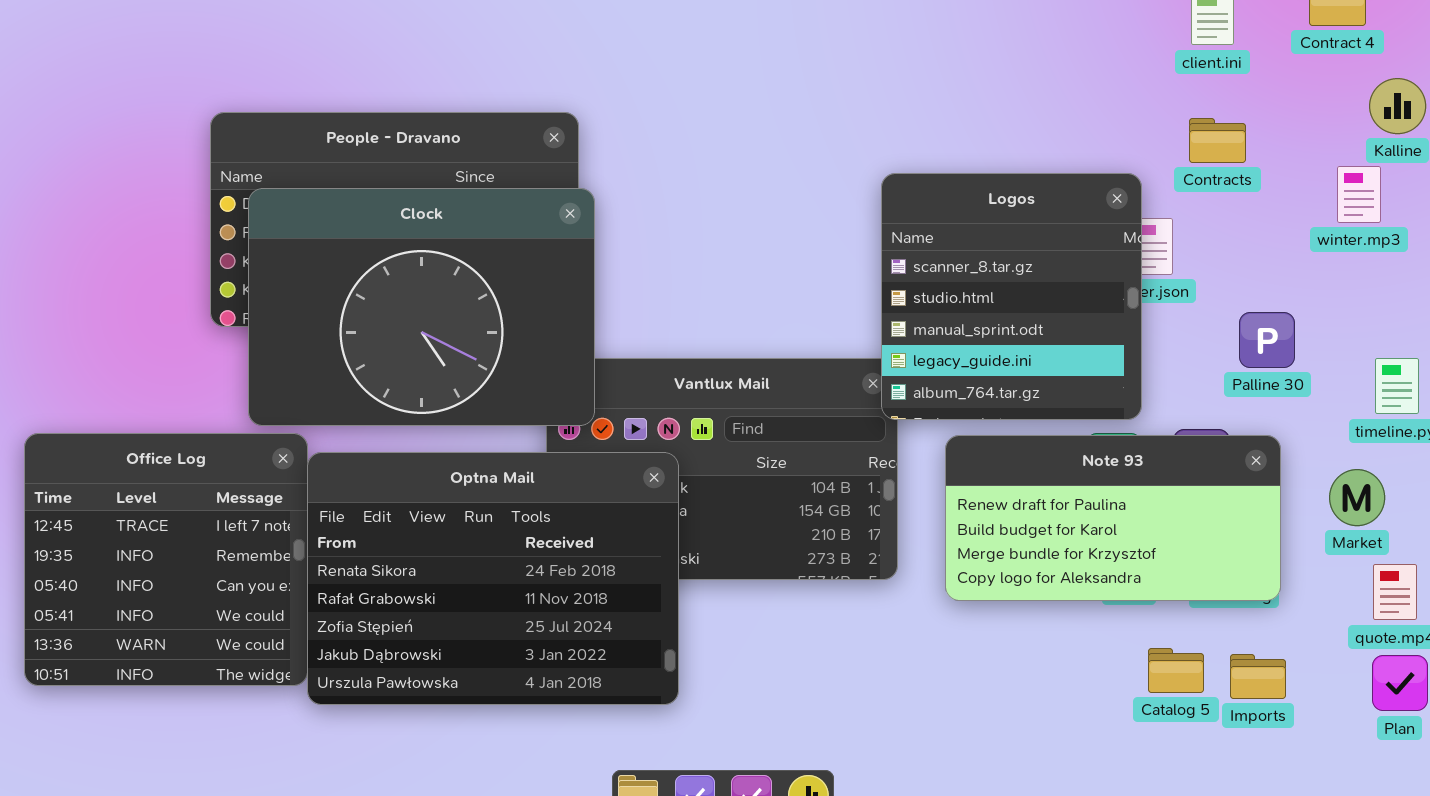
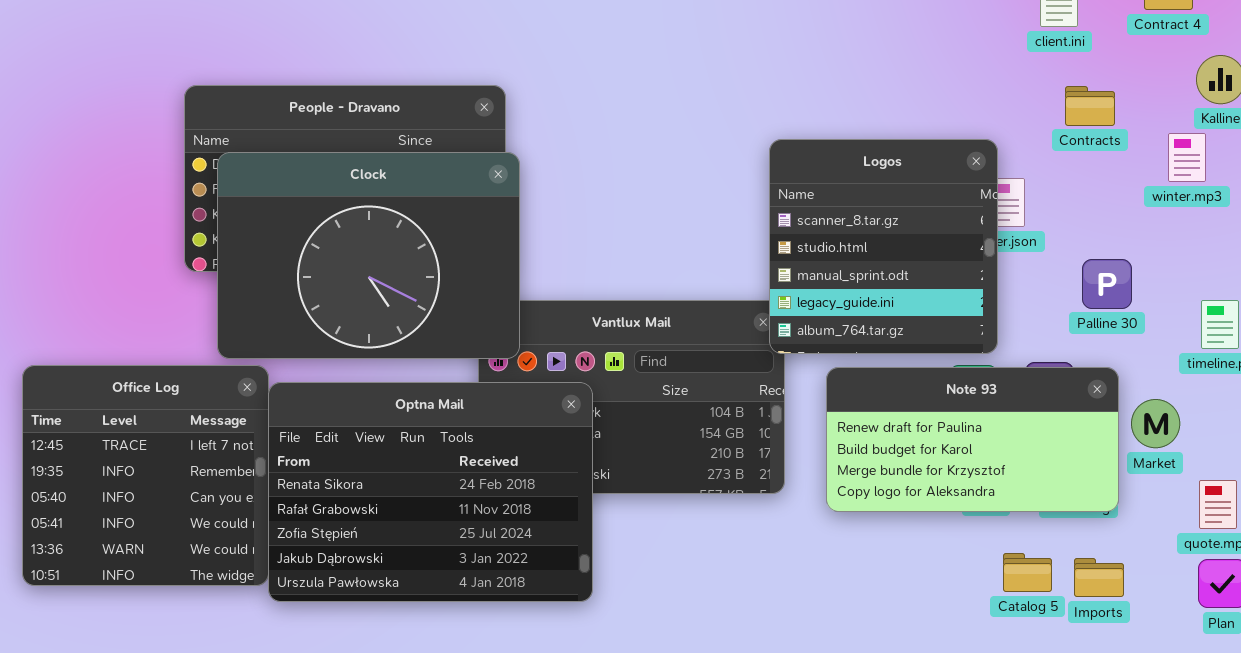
Contracts: [1189,118,1246,163] -> [1065,86,1115,126], moved
Market: [1329,469,1385,526] -> [1131,399,1180,448], moved

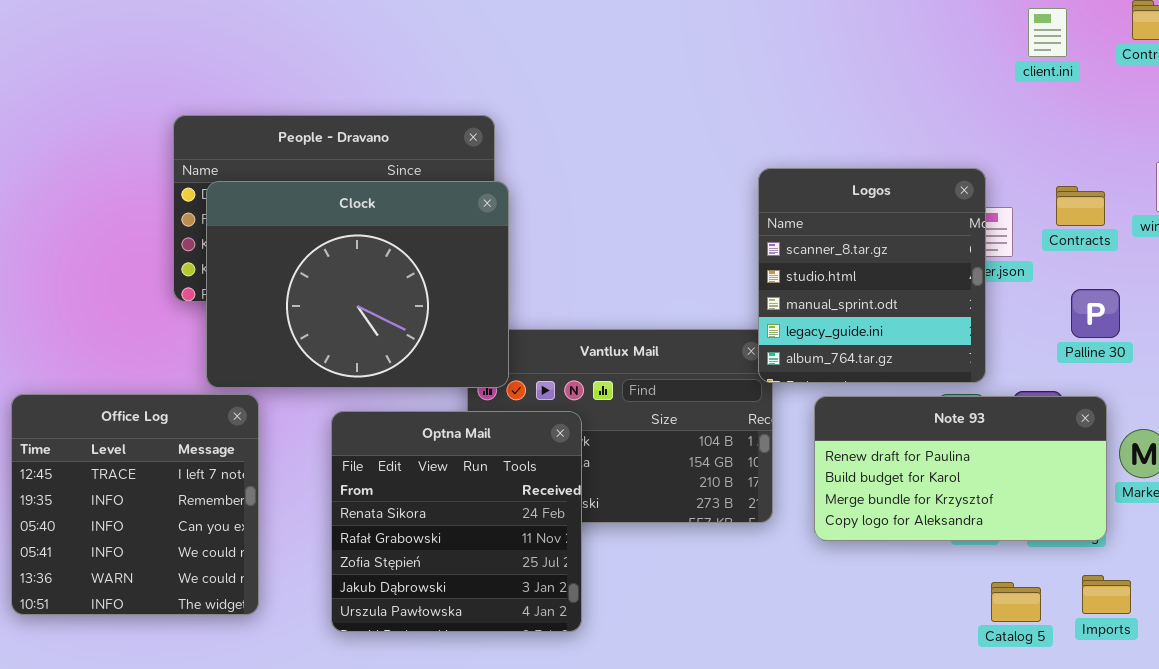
Contracts: [1065,86,1115,126] -> [1056,186,1105,226], moved
Optna Mail: [268,382,593,602] -> [331,411,582,632], resized
Imports: [1074,558,1124,597] -> [1082,575,1131,614], moved

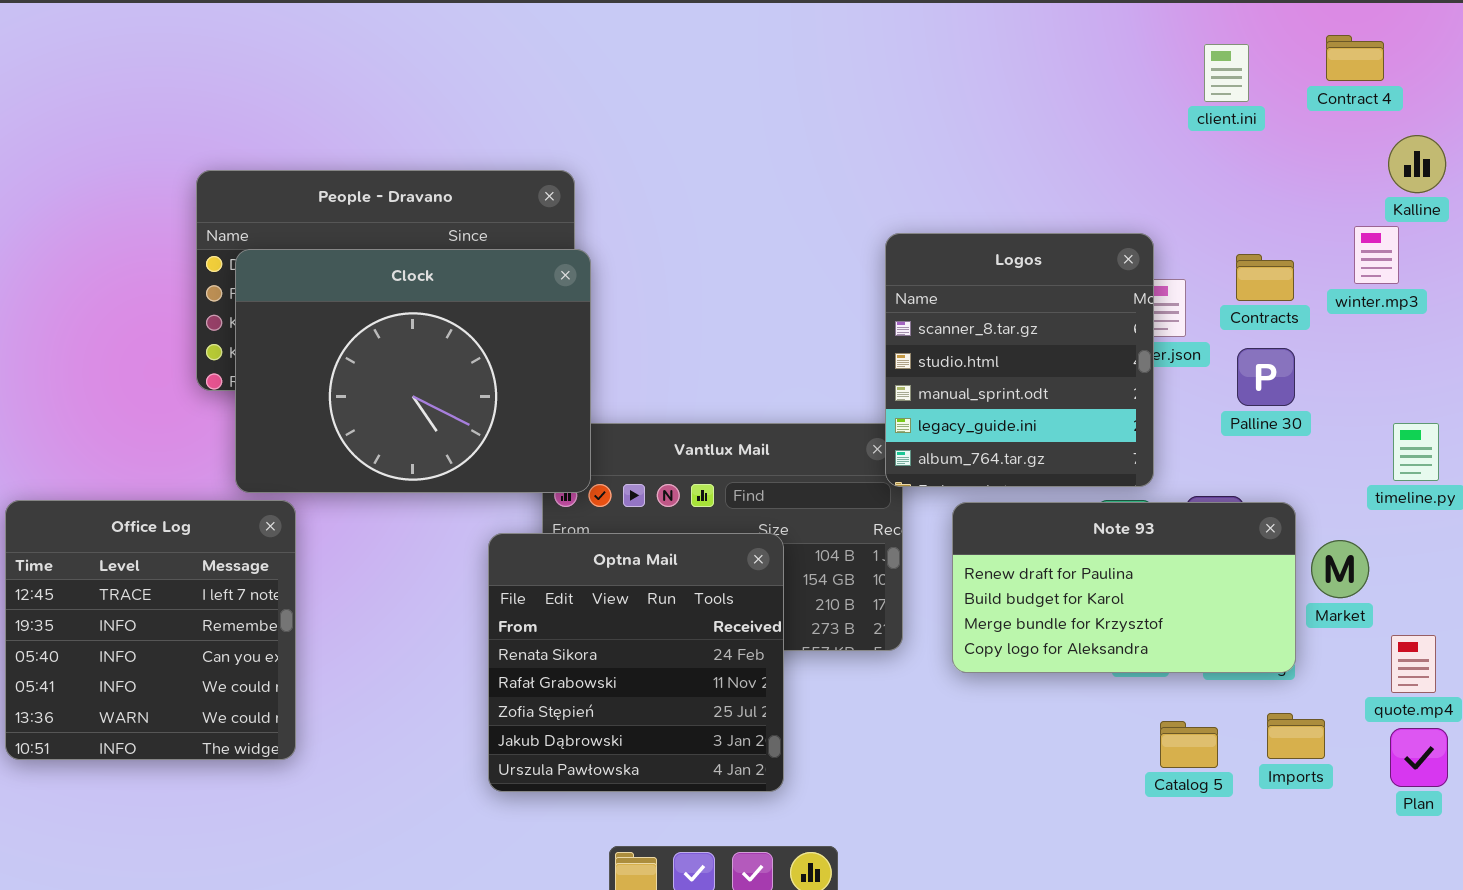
Palline 30: [1071,289,1120,338] -> [1237,348,1295,406], moved
Optna Mail: [331,411,582,632] -> [488,533,784,792], moved

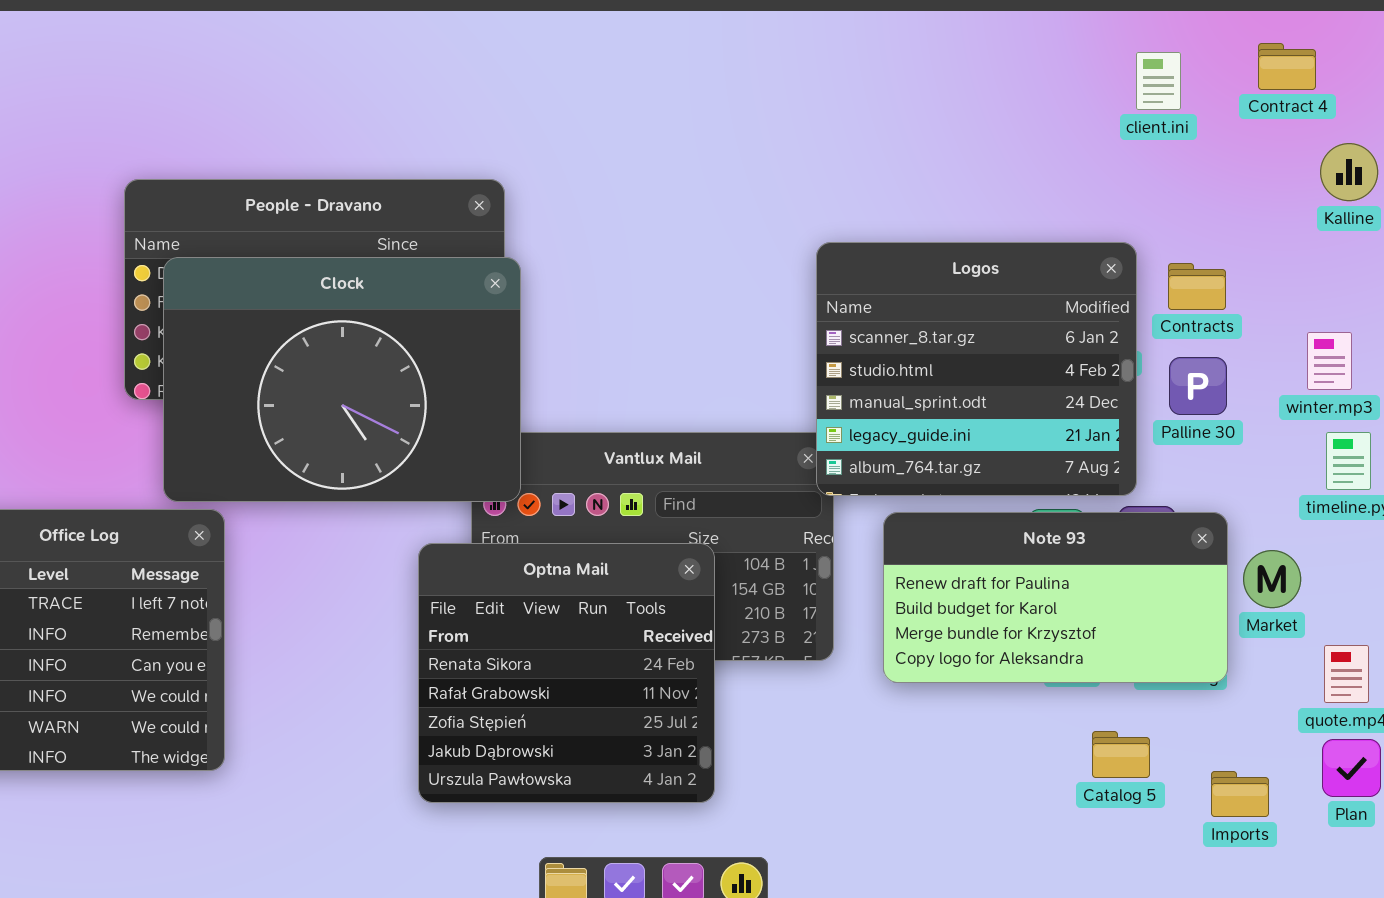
winter.mp3: [1354,226,1399,284] -> [1307,332,1352,390], moved
Logos: [885,233,1154,487] -> [816,242,1137,496], resized
Imports: [1267,713,1325,759] -> [1211,771,1269,817], moved

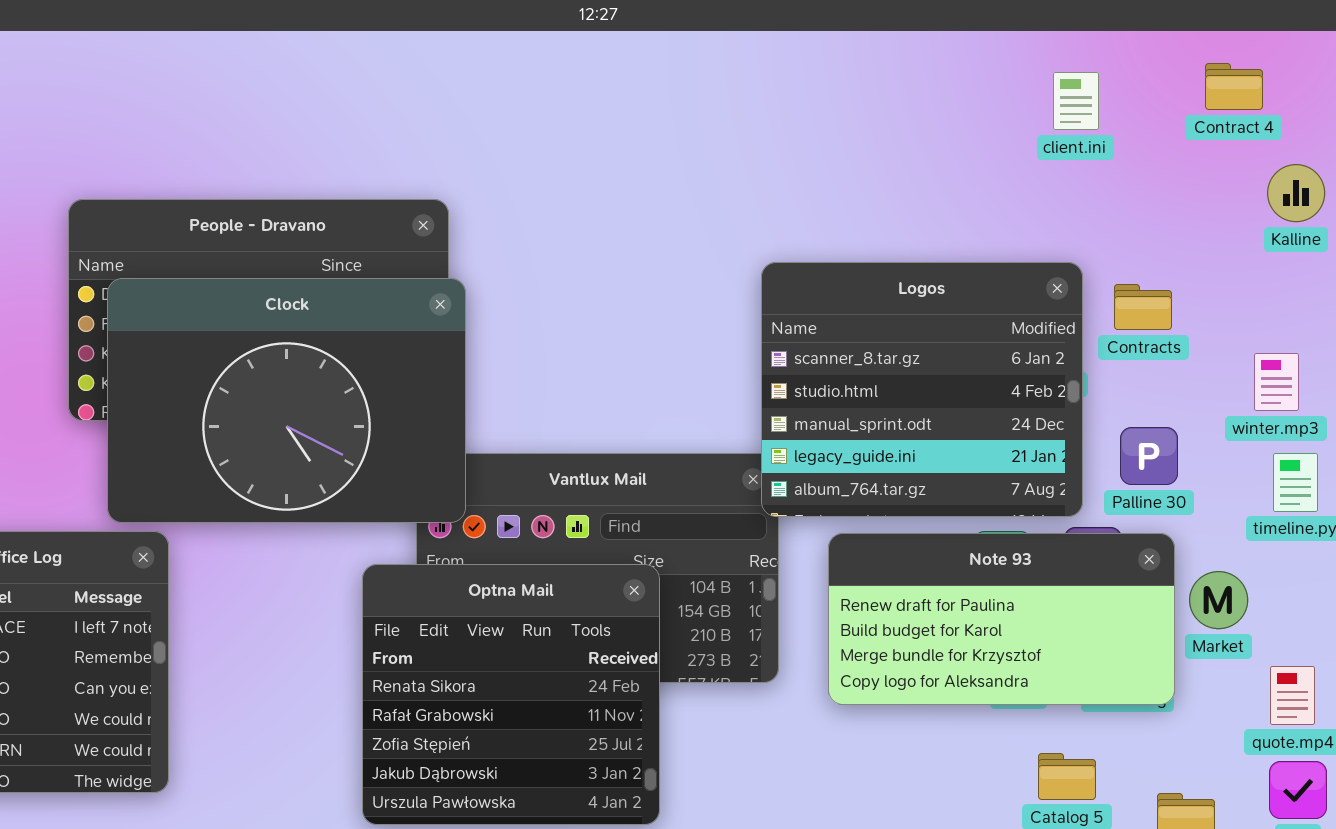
client.ini: [1136,52,1181,110] -> [1053,72,1099,130], moved
Palline 30: [1169,357,1227,415] -> [1120,427,1178,485], moved

